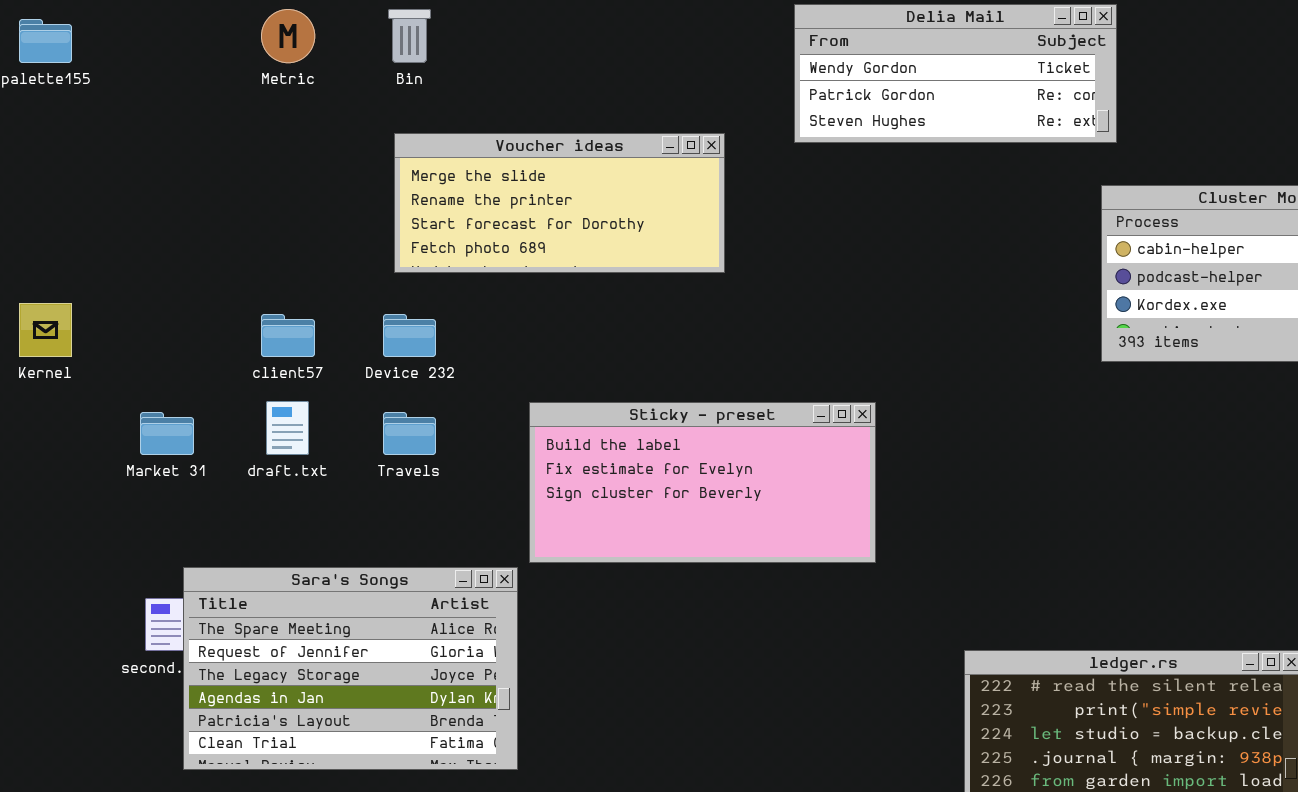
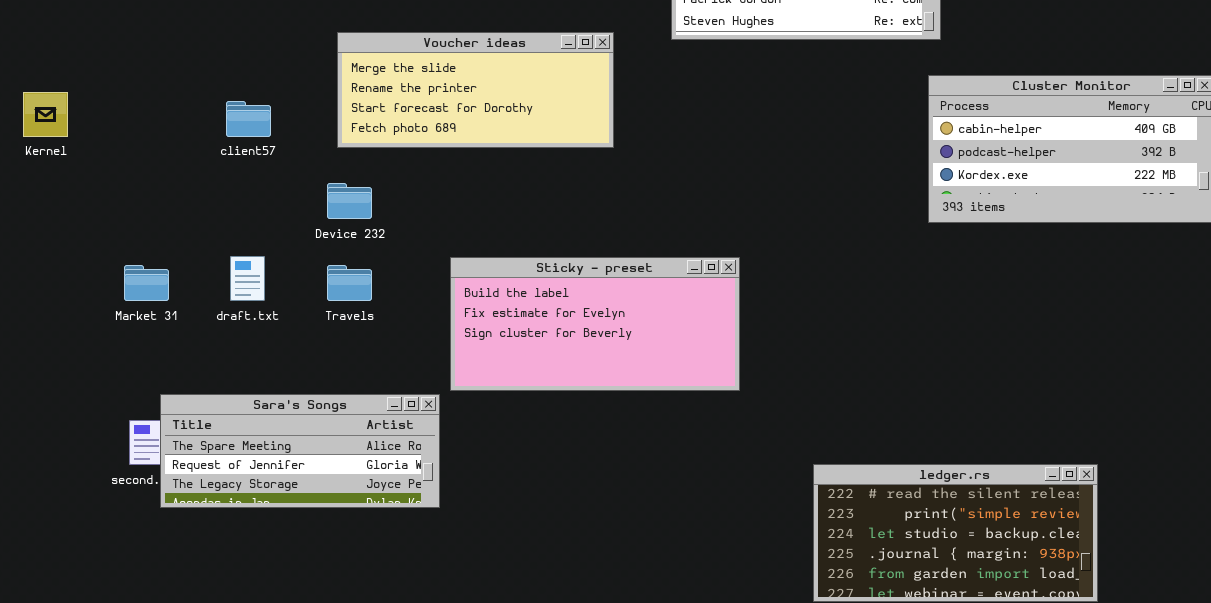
Kernel: [19,303,72,357] -> [23,92,68,137], moved
client57: [261,314,315,357] -> [226,101,271,137], moved
Sara's Songs: [183,567,518,770] -> [160,394,440,508], resized

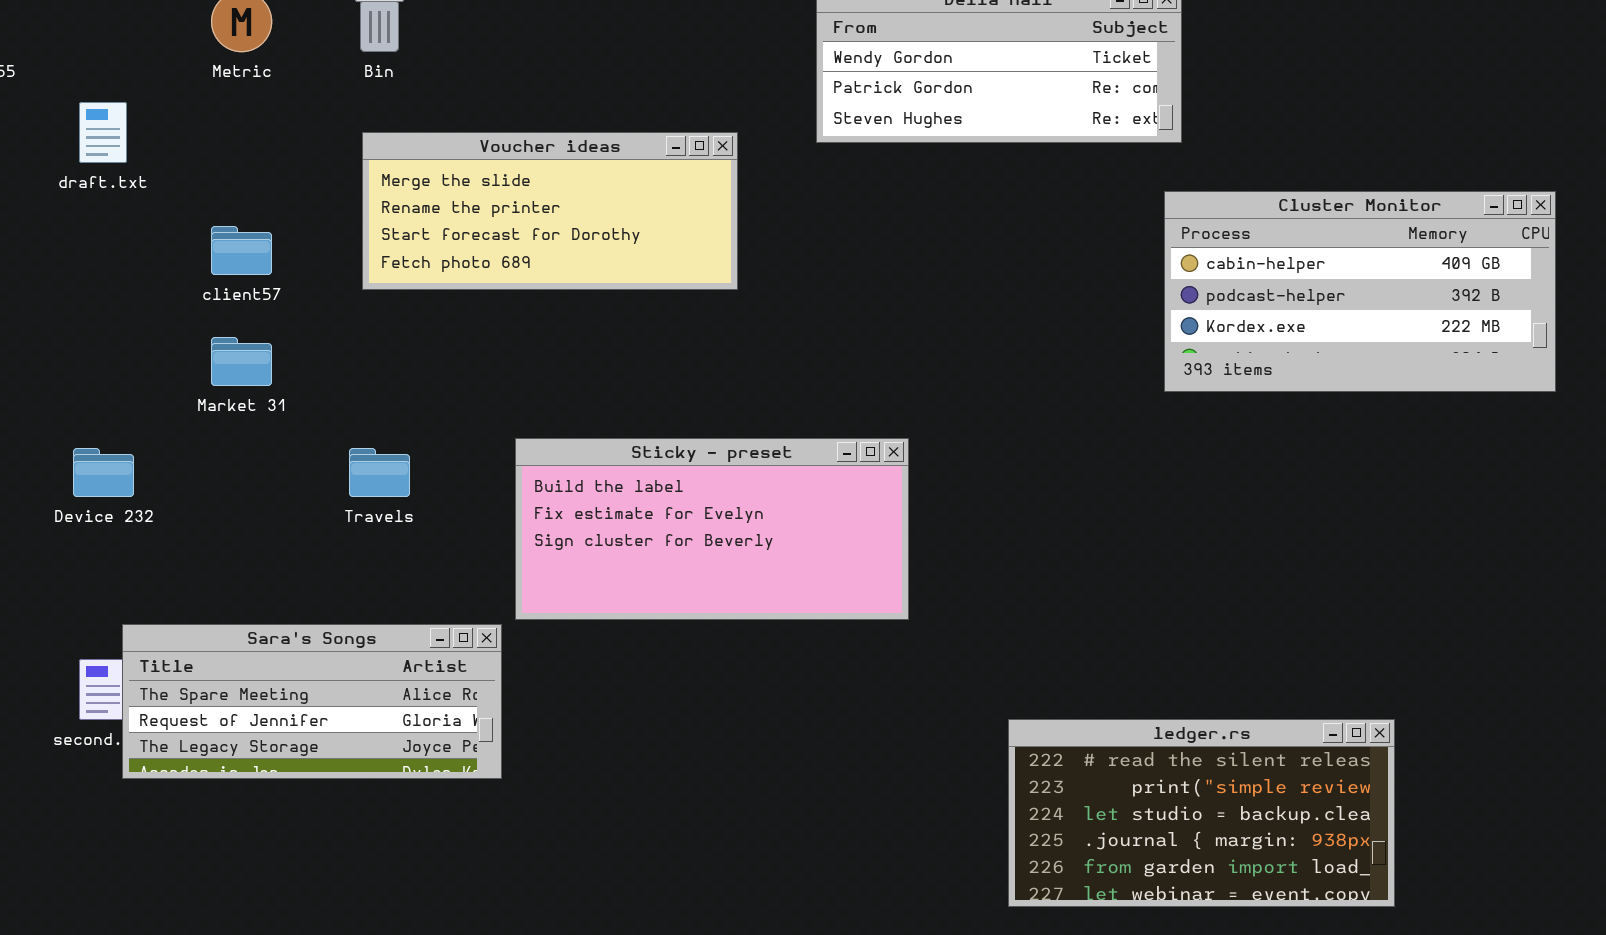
Device 232: [327,183,372,219] -> [73,448,134,497], moved
draft.txt: [230,256,265,301] -> [79,102,127,163], moved
Market 31: [124,265,169,301] -> [211,337,272,386], moved

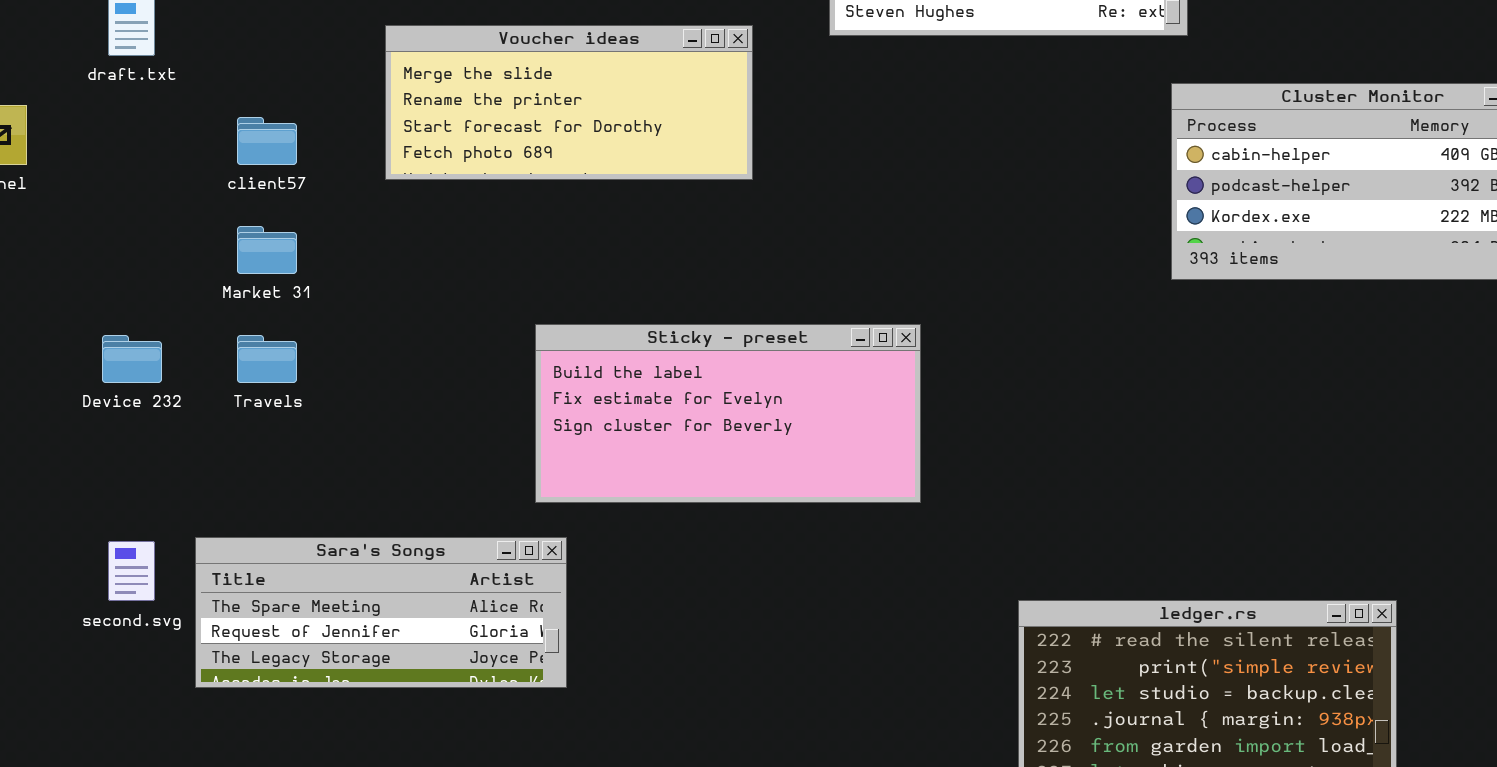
Travels: [349,448,410,497] -> [237,335,297,383], moved
Sara's Songs: [122,624,502,779] -> [195,537,567,688], moved

